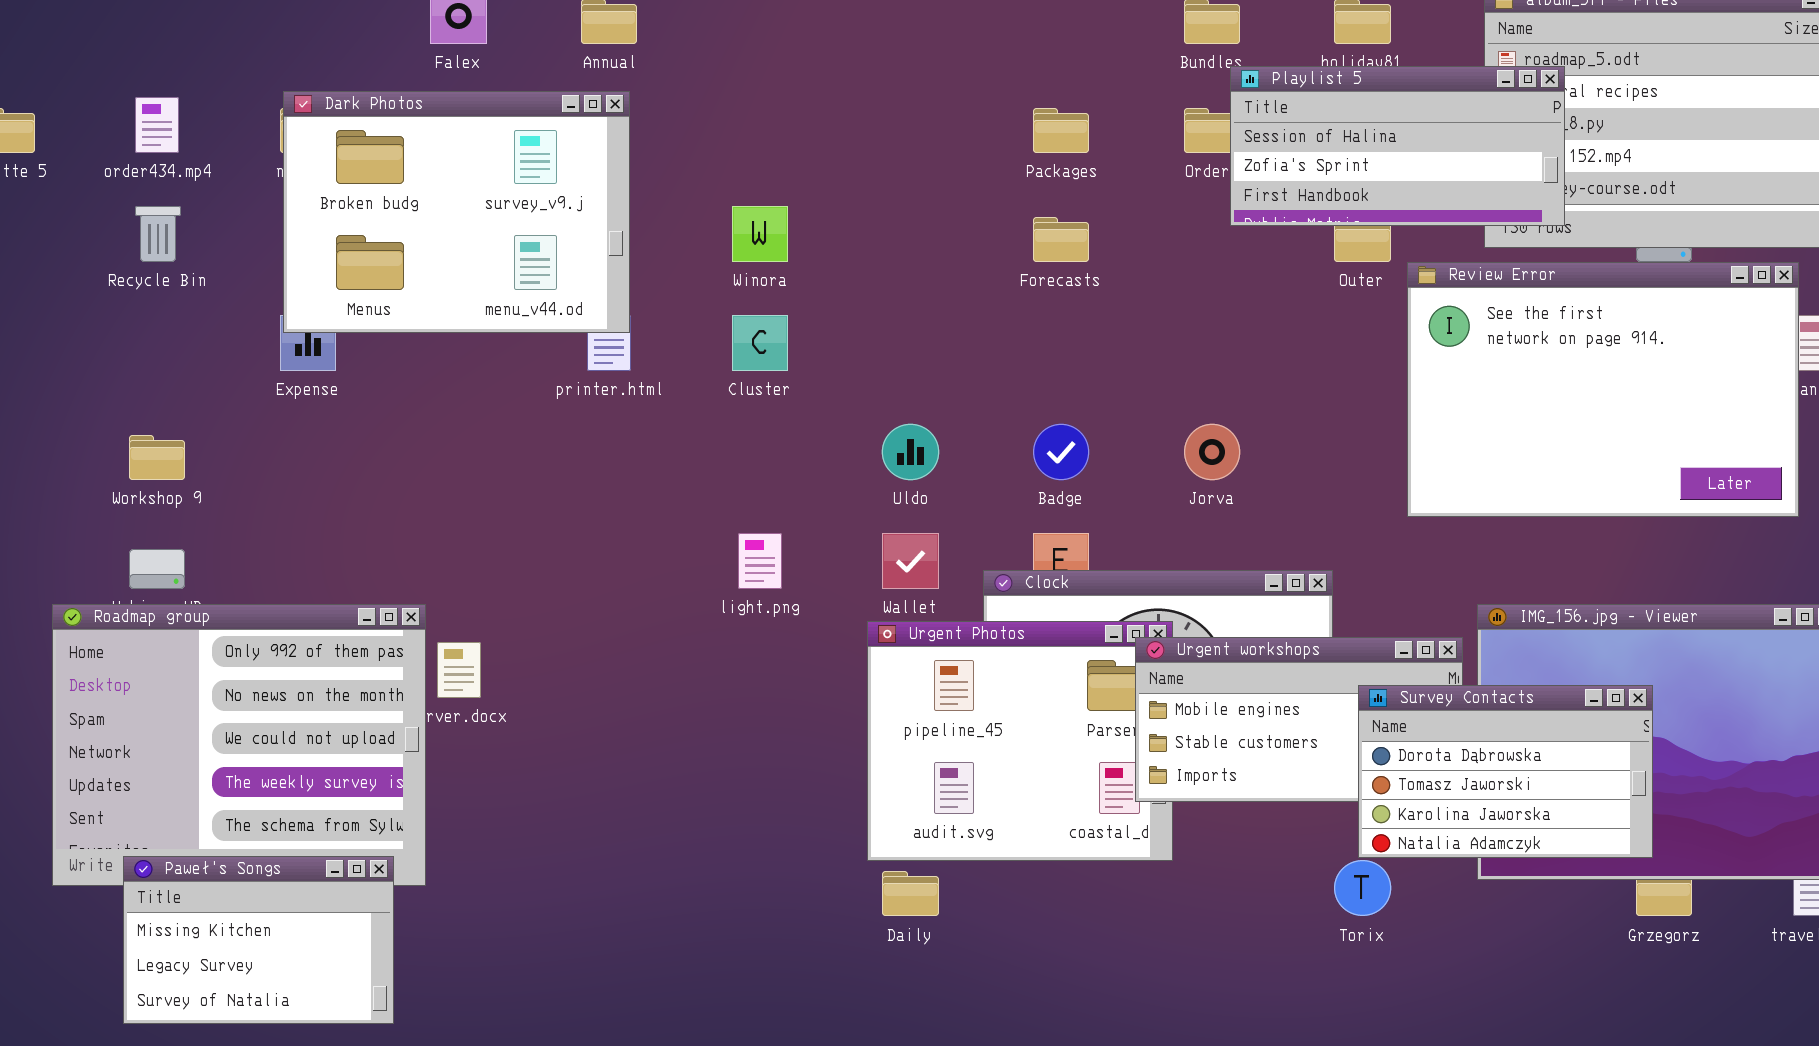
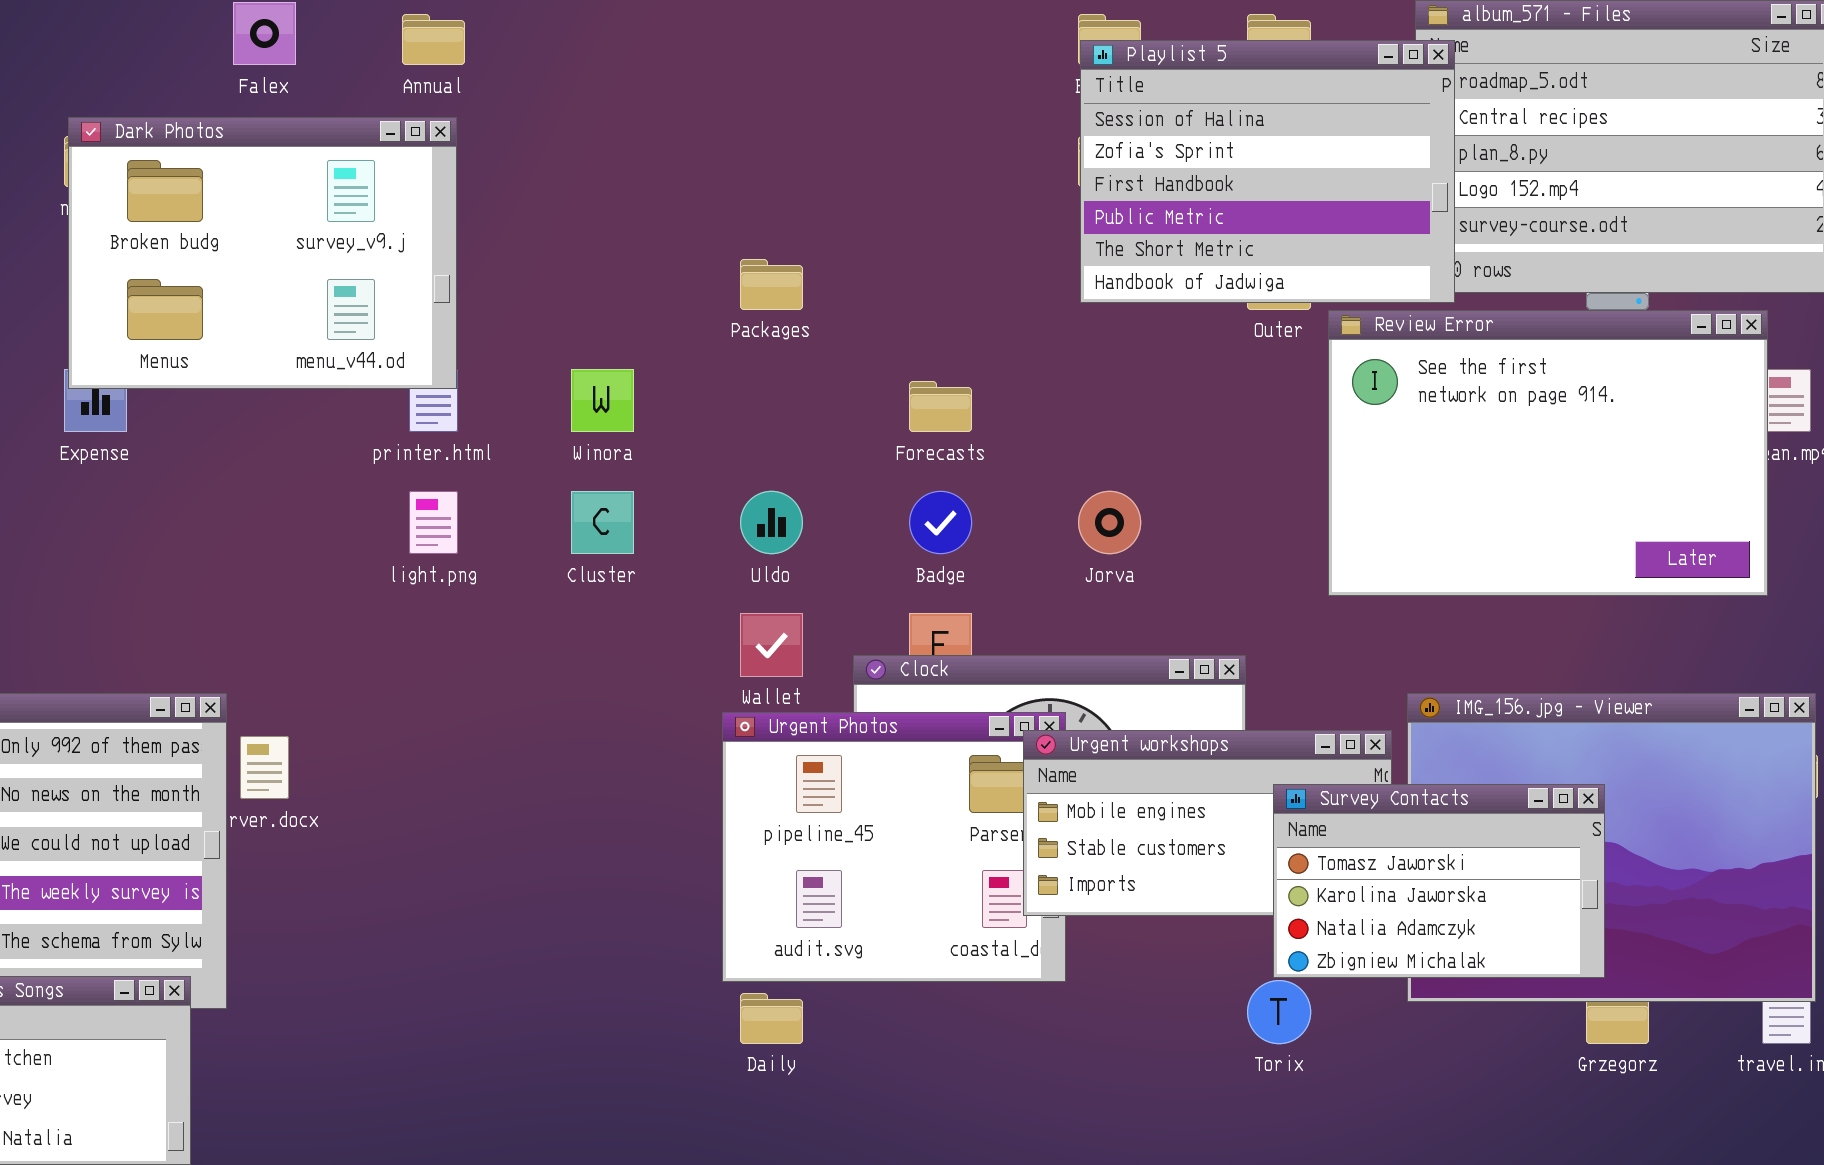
Playlist 5: [1230,66,1565,226] -> [1080,40,1455,303], moved, resized
Packages: [1033,108,1089,153] -> [740,259,803,310], moved
Winora: [732,206,788,262] -> [571,369,634,432], moved
Forecasts: [1033,217,1089,262] -> [909,381,972,432], moved
Cluster: [732,315,788,371] -> [571,491,634,554], moved
light.png: [738,533,782,589] -> [409,491,458,554], moved
Survey Contacts: [1358,685,1653,858] -> [1273,784,1605,978], scrolled down 1 row

